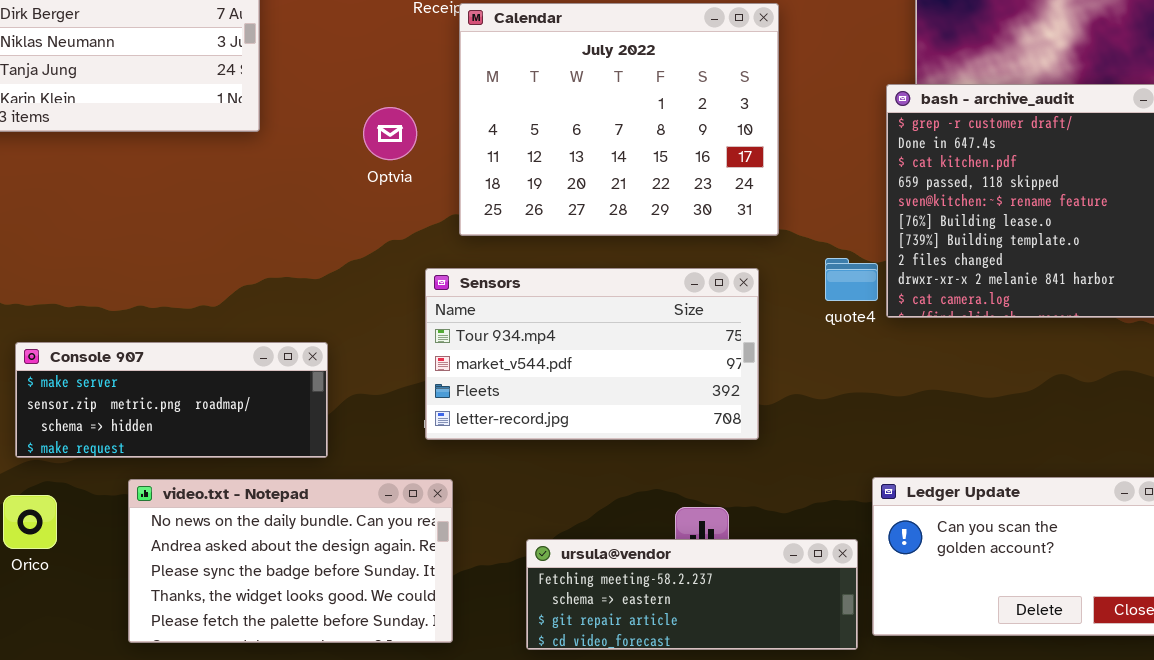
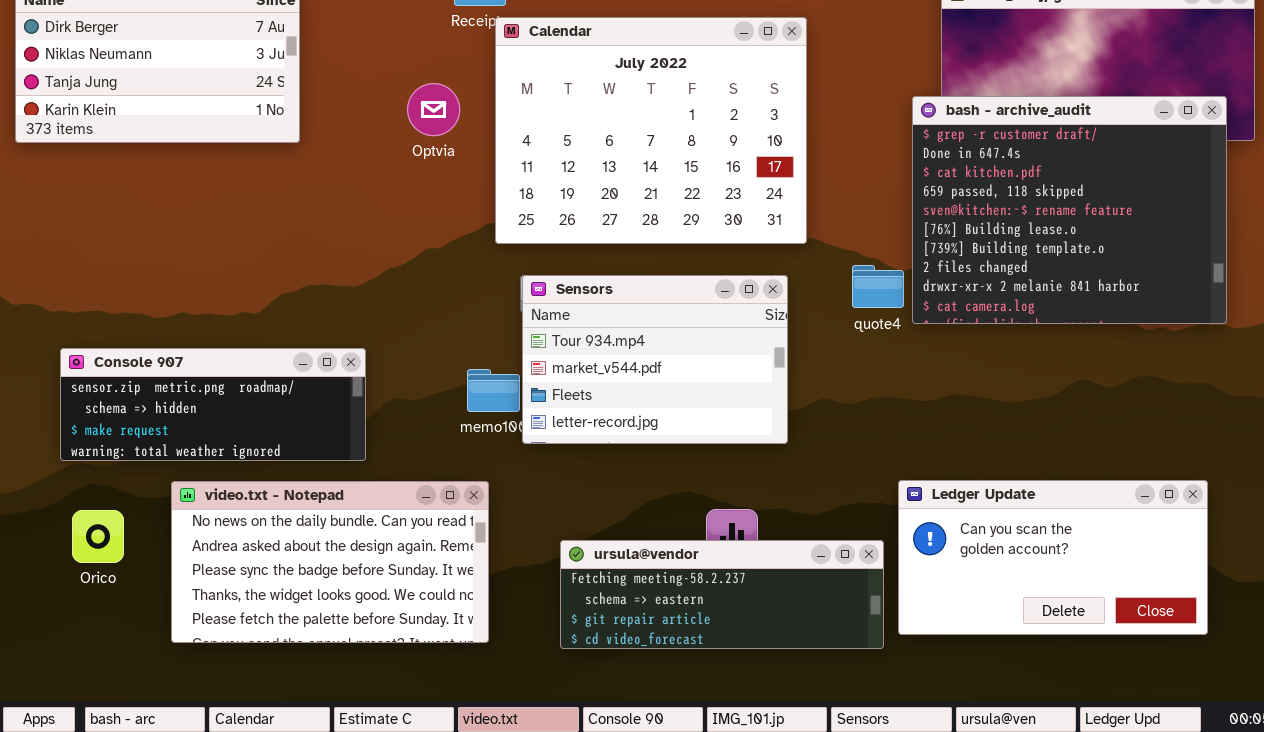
Optvia: [363,107,417,160] -> [407,83,460,136], moved
Sensors: [425,268,759,440] -> [522,275,788,444], resized
Console 907: [15,342,328,458] -> [60,348,366,461], scrolled down 1 row
Orico: [3,495,57,549] -> [72,510,124,563], moved

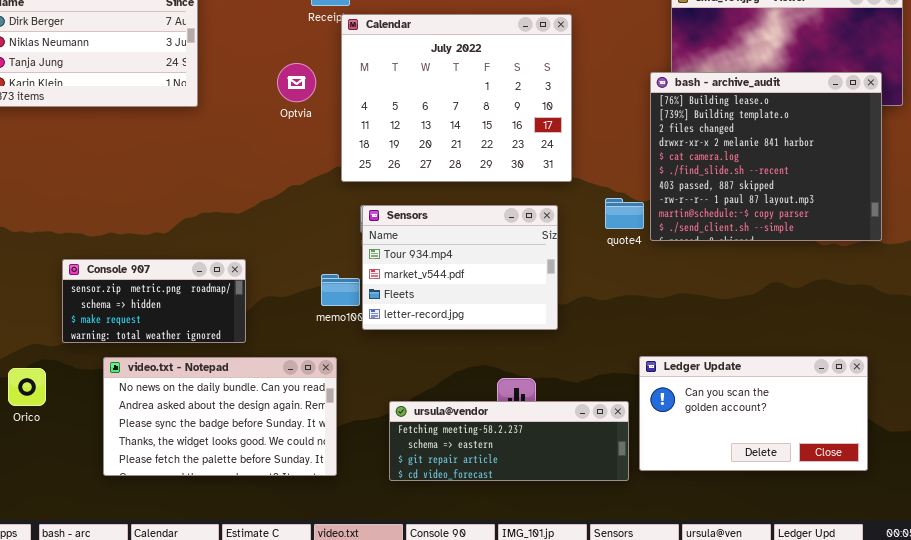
bash - archive_audit: [912,96,1227,324] -> [650,72,882,241], scrolled down 5 rows
Console 907: [60,348,366,461] -> [62,259,246,343], resized
Orico: [72,510,124,563] -> [8,368,46,406], moved

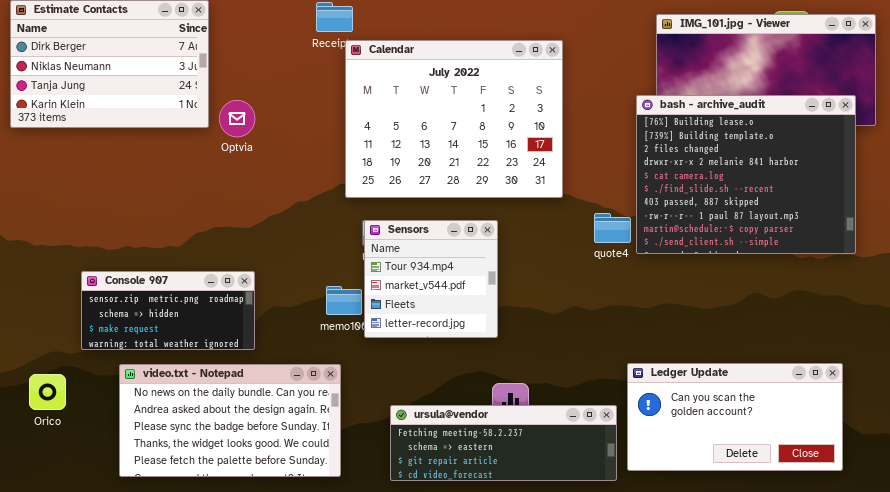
Optvia: [277,63,316,102] -> [219,100,255,137], moved
Sensors: [362,205,558,330] -> [364,220,498,338], resized

